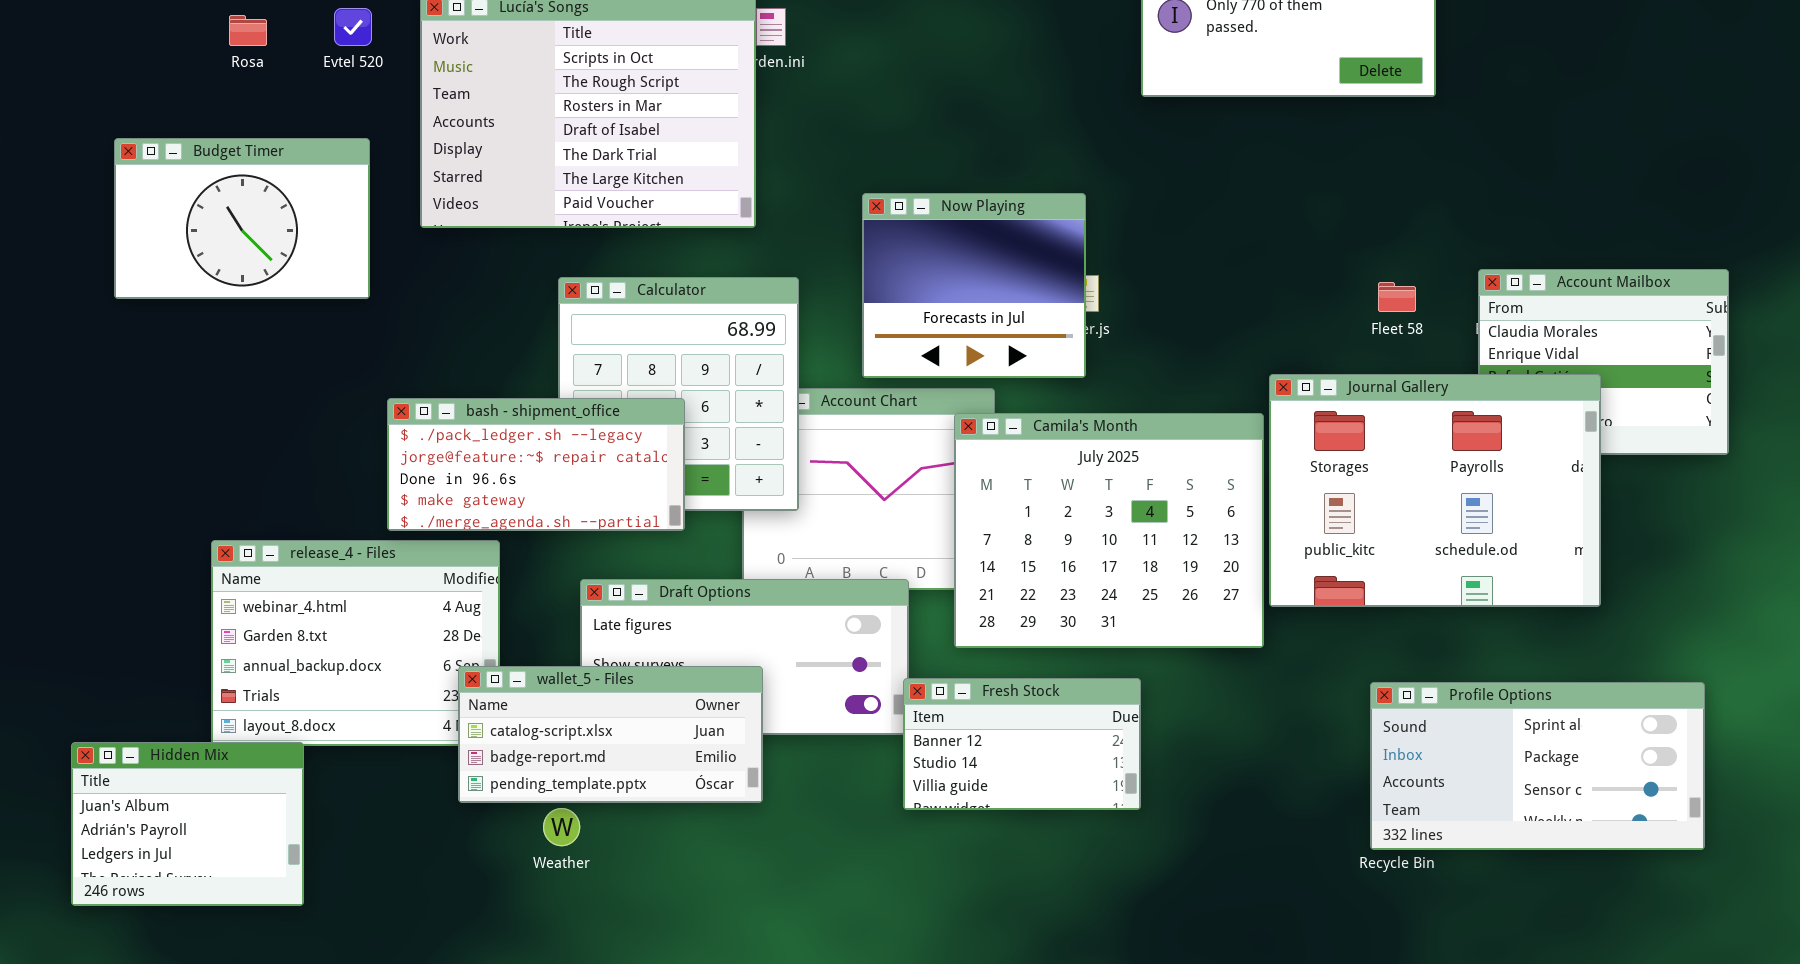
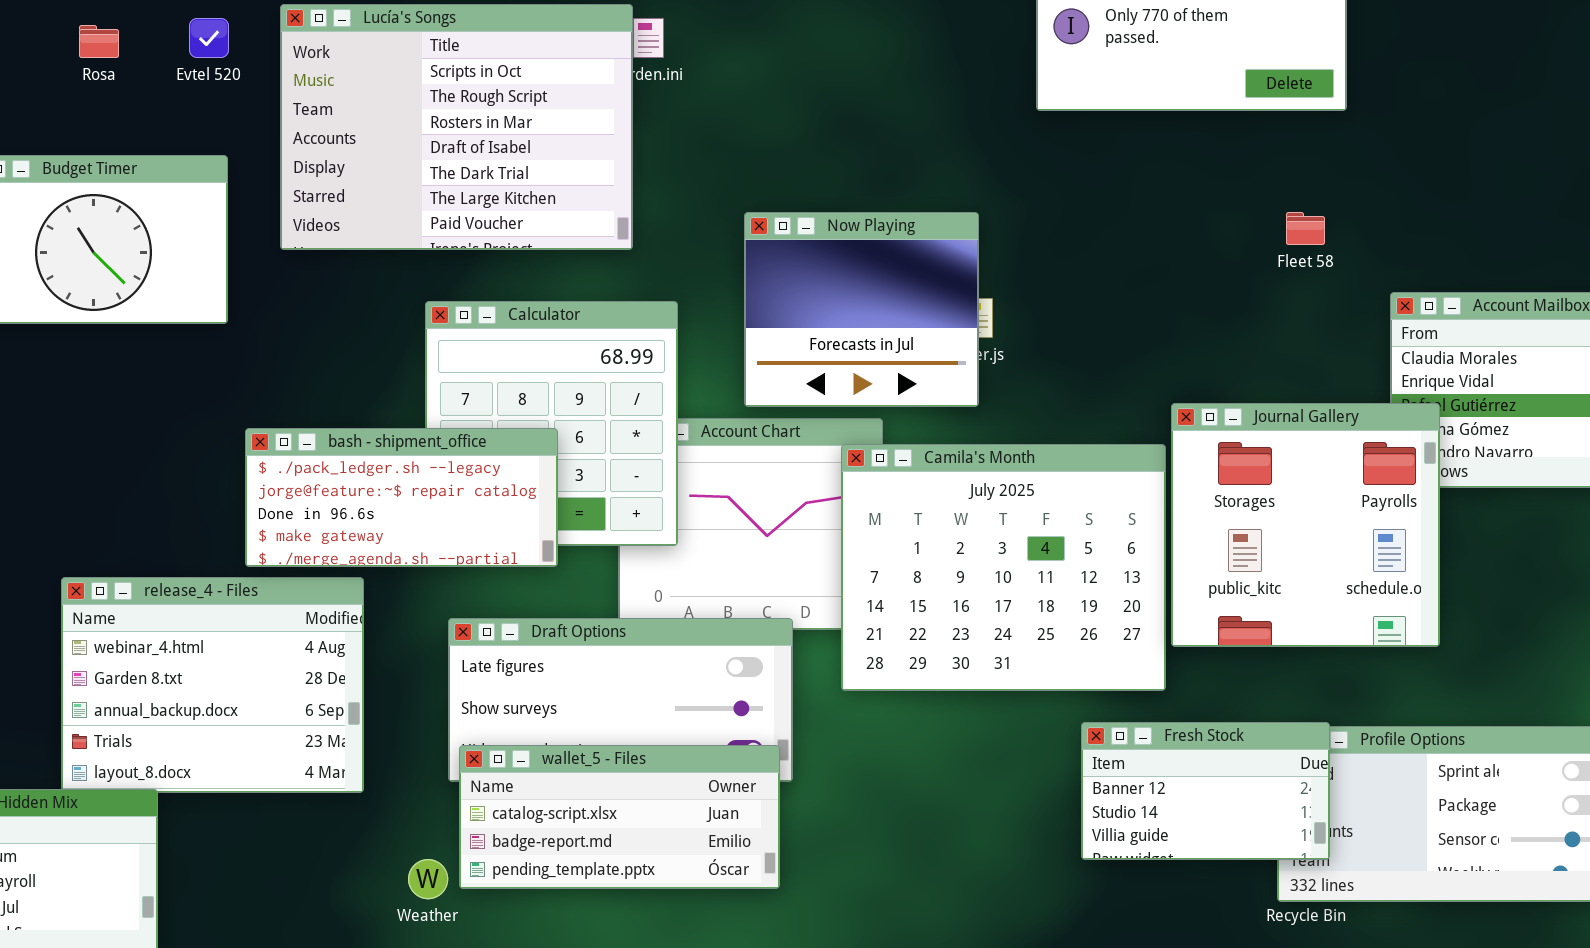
Fleet 58: [1378,282,1416,312] -> [1286,212,1325,245], moved
Journal Gallery: [1269,374,1601,607] -> [1171,403,1440,647], resized
wallet_5 - Files: [458,666,763,803] -> [459,745,780,889], moved
Fresh Stock: [903,678,1141,810] -> [1081,722,1330,860], moved

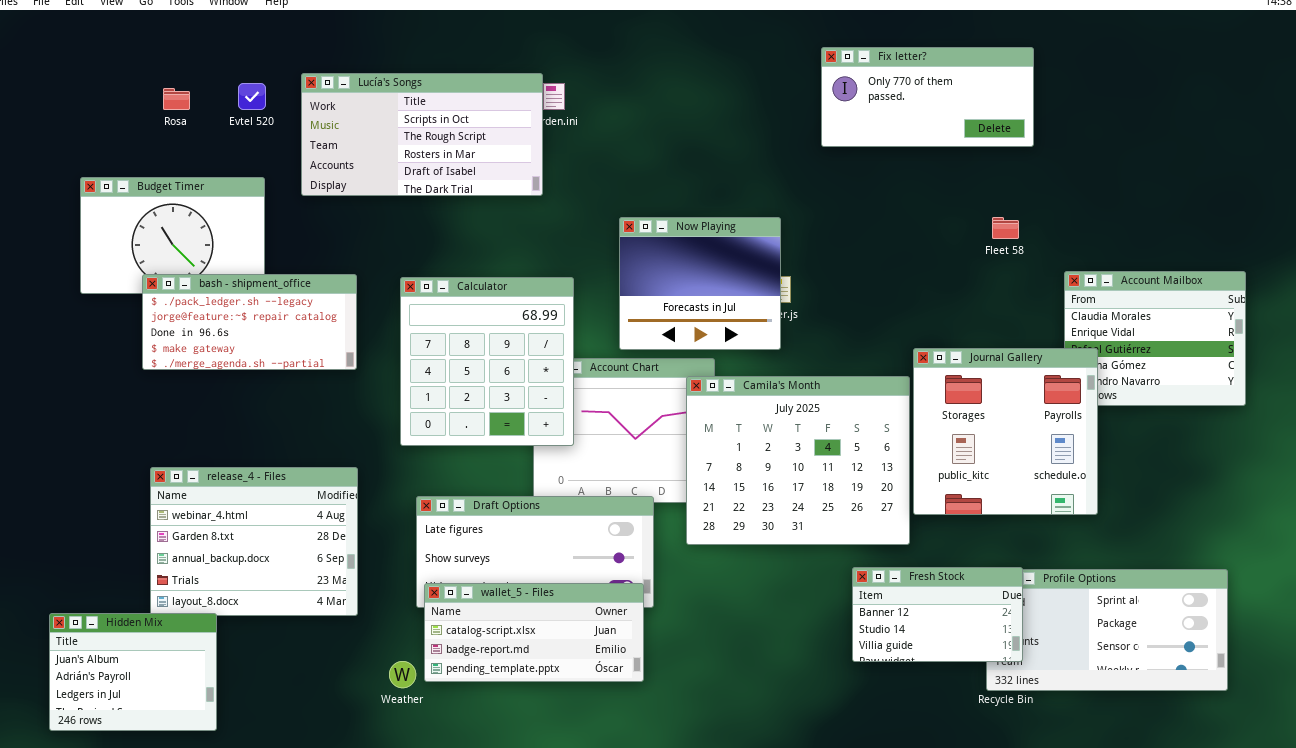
Lucía's Songs: [280,4,633,250] -> [301,73,543,196], resized
bash - shipment_office: [245,428,558,567] -> [142,274,357,370], moved

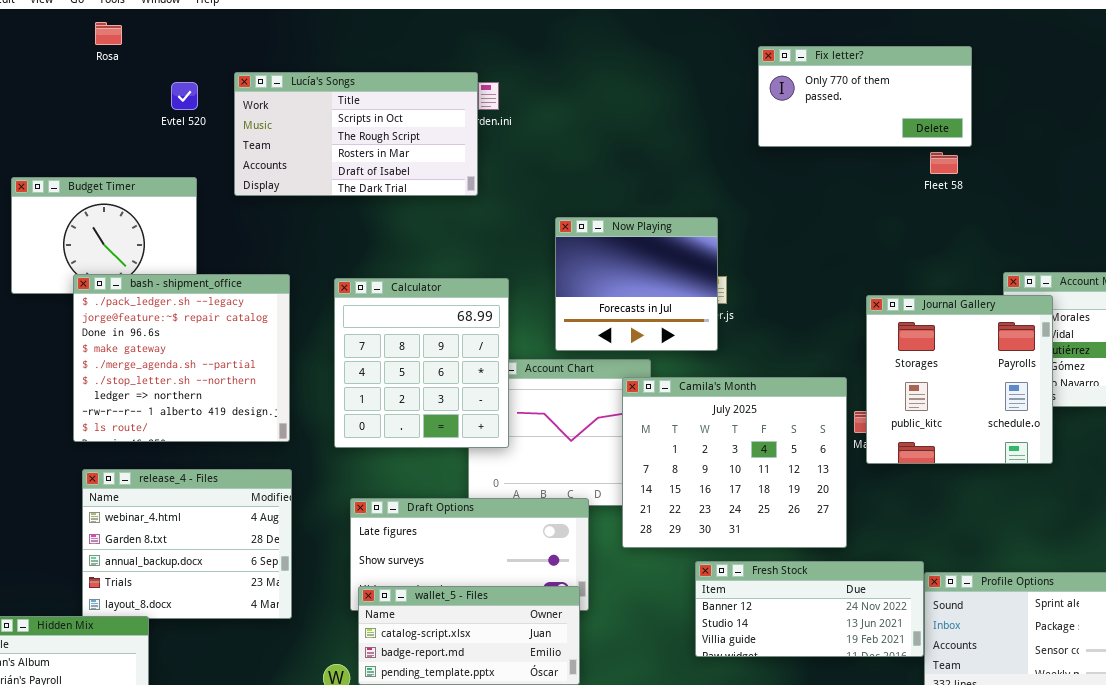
Rosa: [163,88,190,110] -> [95,22,122,45], moved
Fleet 58: [992,217,1019,239] -> [930,152,958,174], moved
bash - shipment_office: [142,274,357,370] -> [73,274,290,442], resized
Journal Gallery: [913,348,1098,515] -> [866,295,1053,464], moved
Fresh Stock: [852,567,1023,662] -> [695,561,924,657], moved, resized

